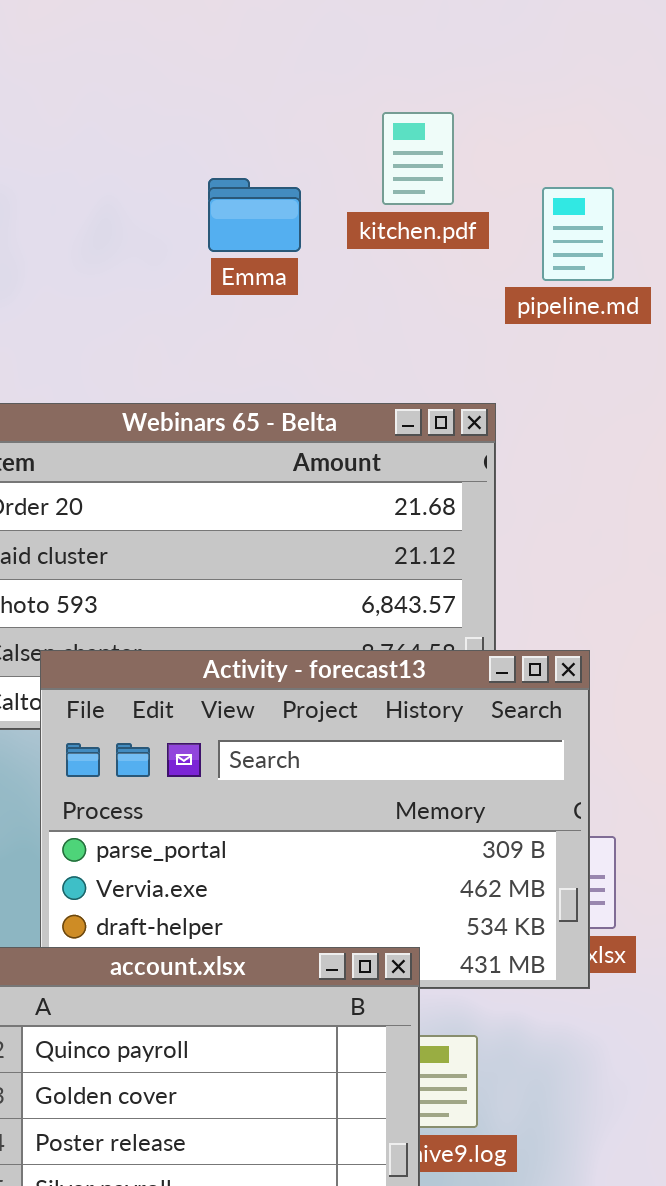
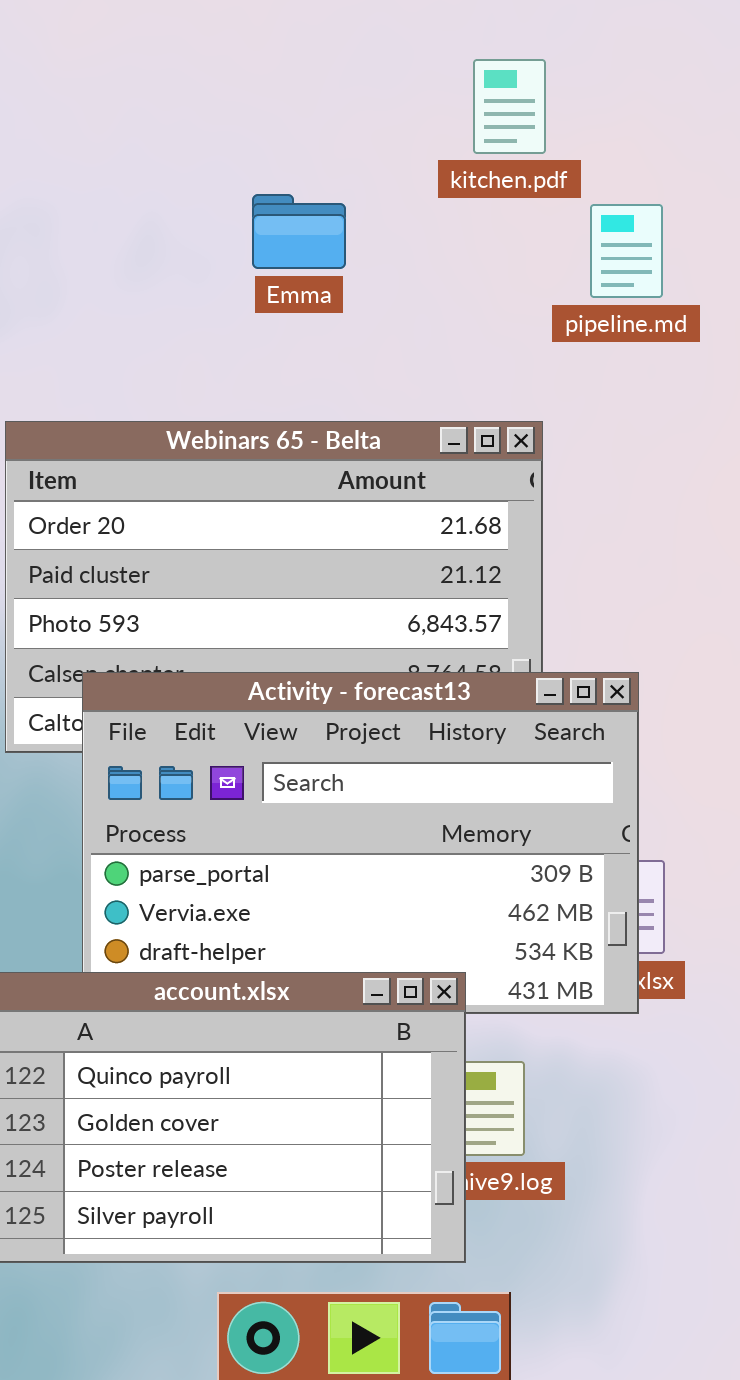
kitchen.pdf: [382,112,454,205] -> [473,59,546,154], moved

